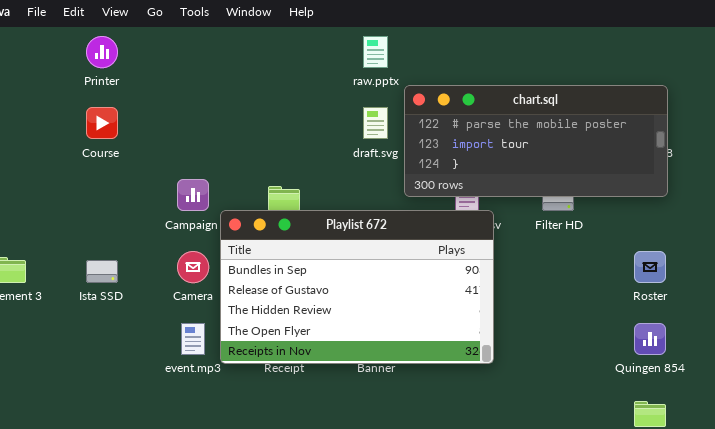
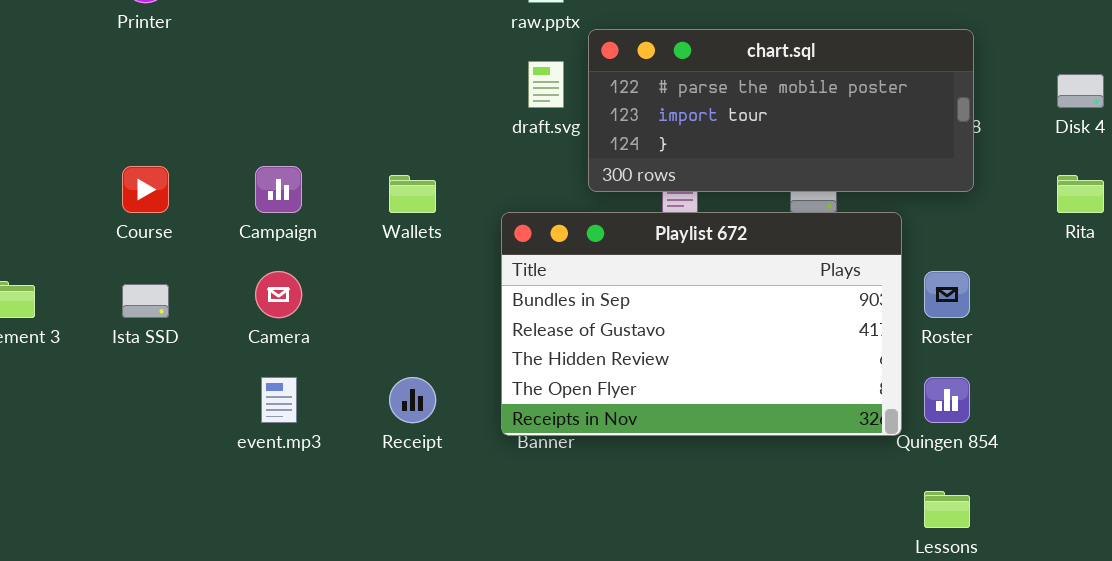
Course: [86,107,118,139] -> [122,166,169,213], moved
Playlist 672: [220,210,494,364] -> [501,212,902,436], moved

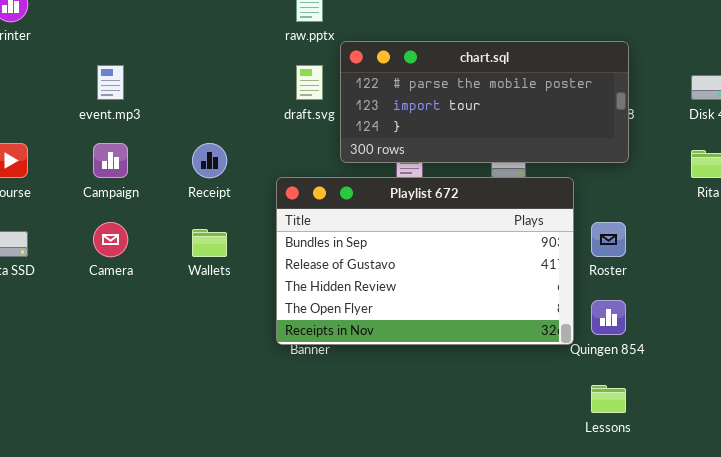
Wallets: [389,175,436,213] -> [192,229,227,257], moved
event.mp3: [261,377,297,423] -> [97,65,124,100], moved
Receipt: [389,377,436,423] -> [192,143,227,178], moved

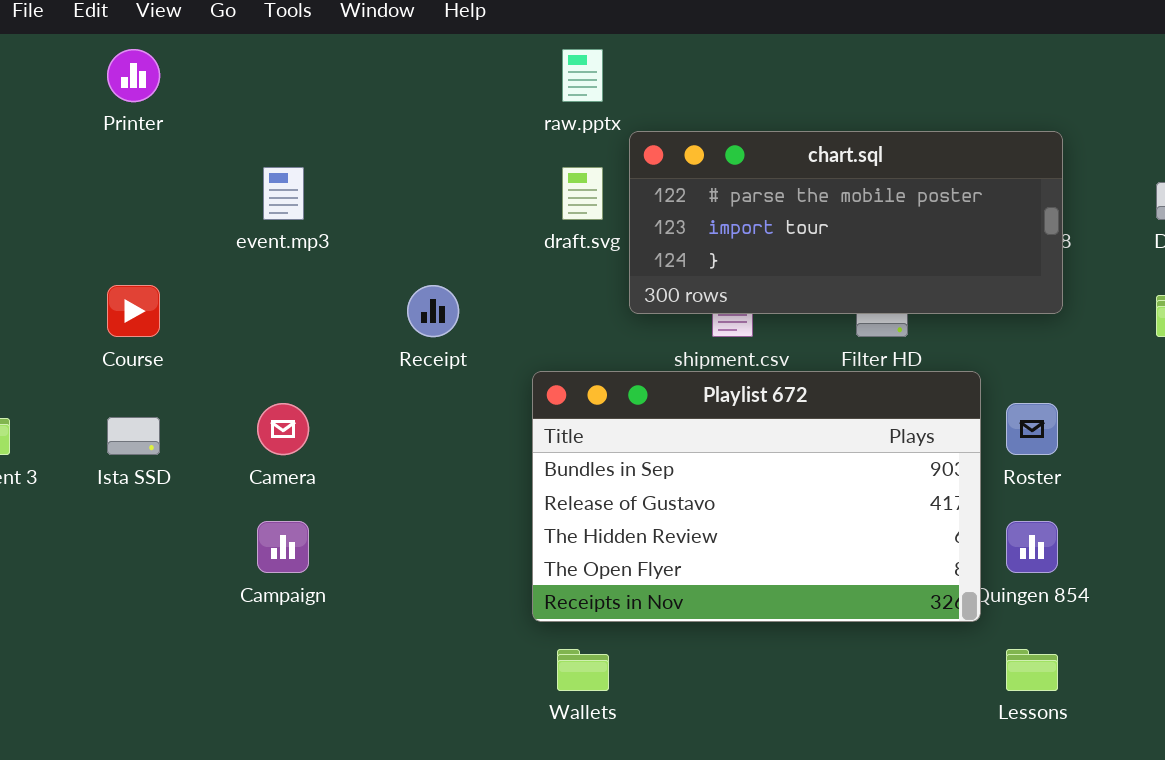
Campaign: [93,143,128,178] -> [257,521,309,573], moved
Playlist 672: [276,177,574,345] -> [532,371,981,622], moved
Wallets: [192,229,227,257] -> [557,649,609,691], moved

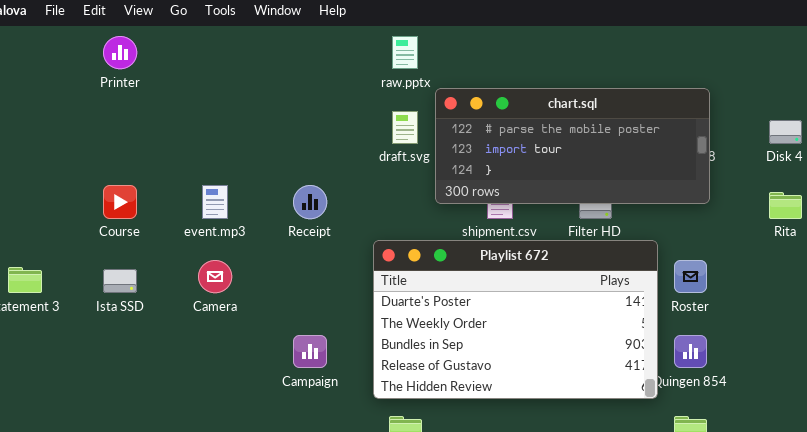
event.mp3: [263,167,304,220] -> [202,185,228,219], moved
Playlist 672: [532,371,981,622] -> [373,240,658,399], scrolled up 2 rows
Campaign: [257,521,309,573] -> [293,335,327,368], moved

